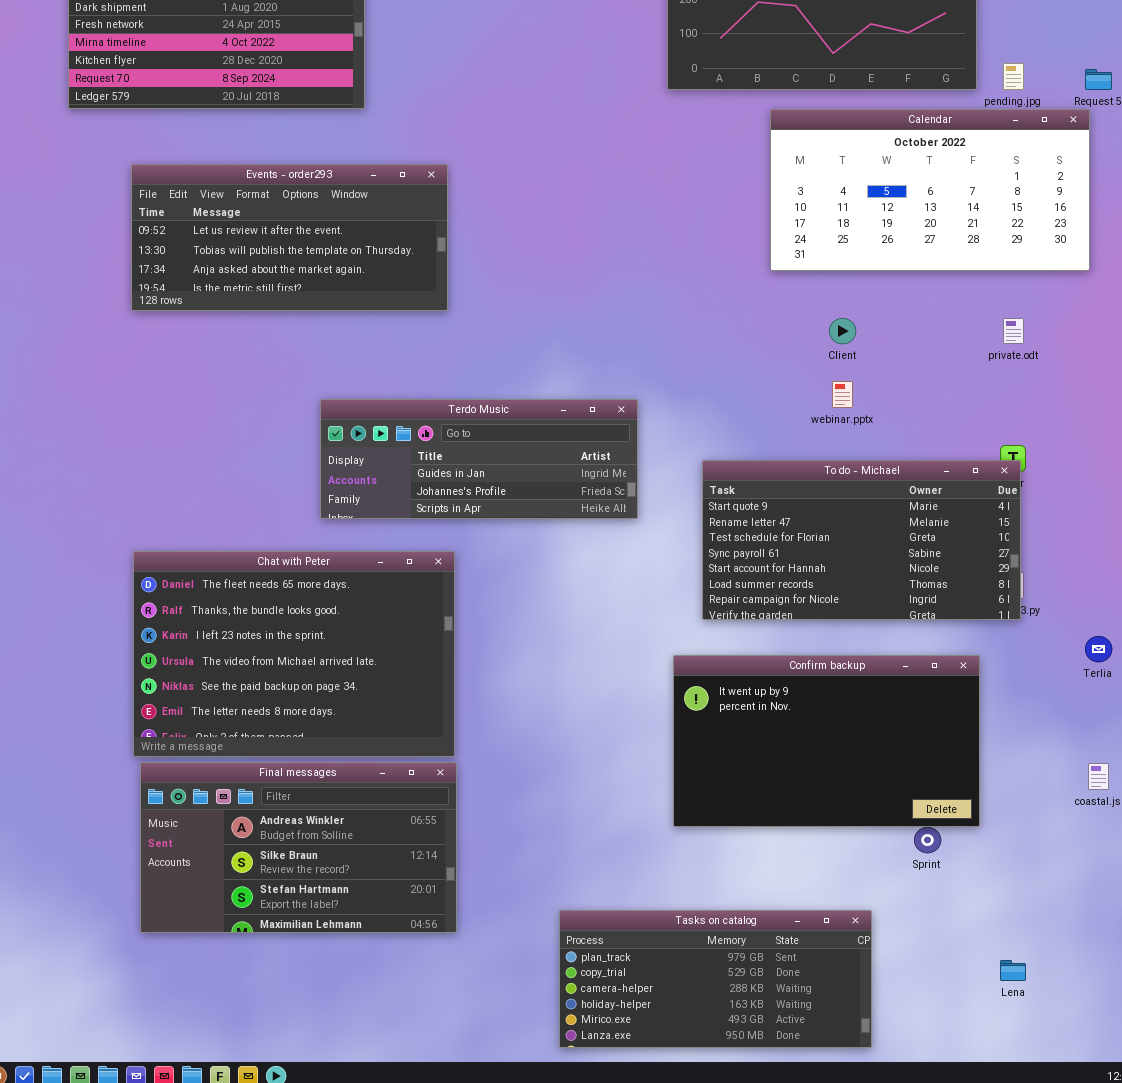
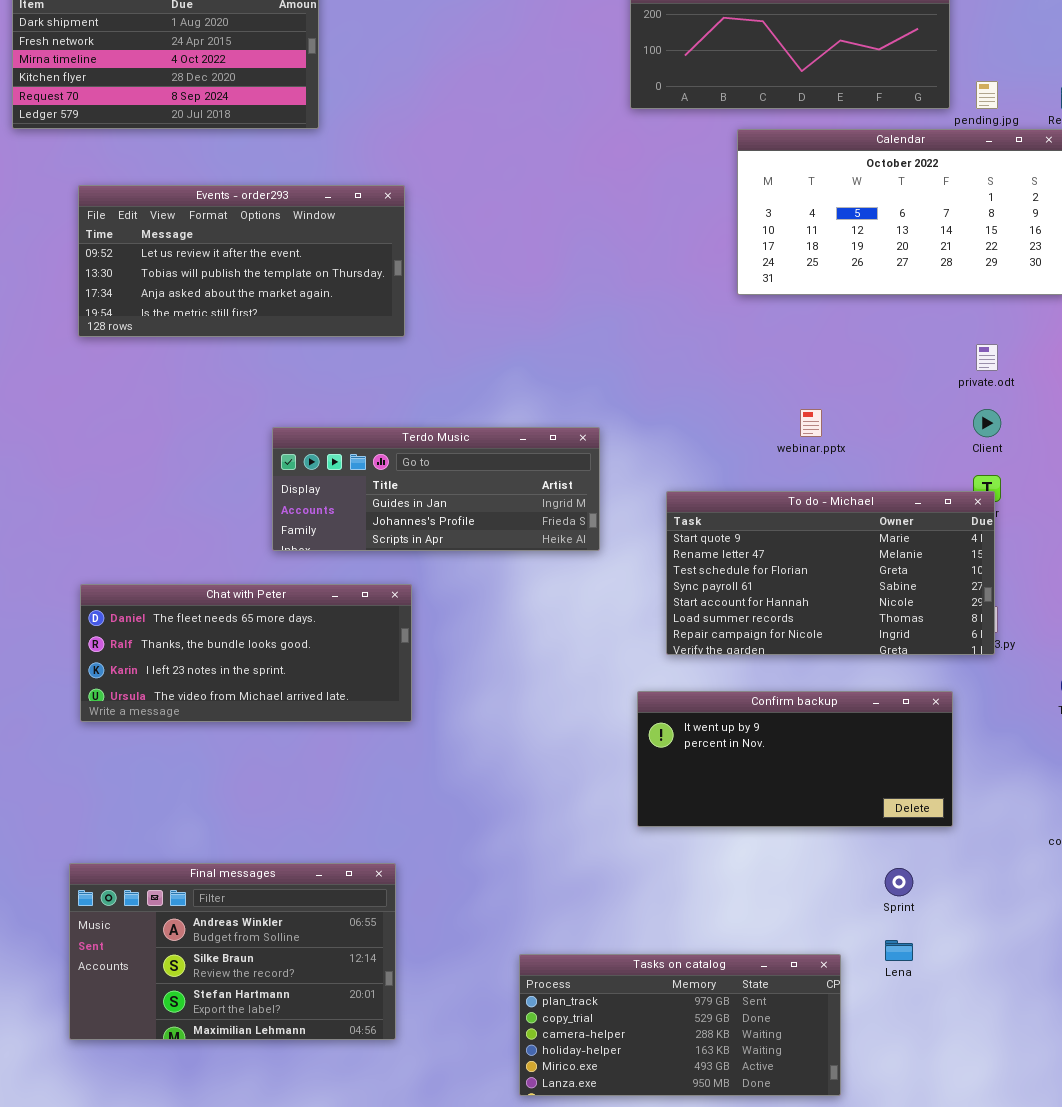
Client: [829,318,856,344] -> [973,409,1001,437], moved
Chat with Peter: [133,551,455,757] -> [80,584,412,722], resized
Confirm backup: [673,655,980,827] -> [637,691,953,827], resized
Final messages: [140,762,457,933] -> [69,863,396,1040], moved
Lena: [1000,960,1026,981] -> [885,940,913,961], moved

